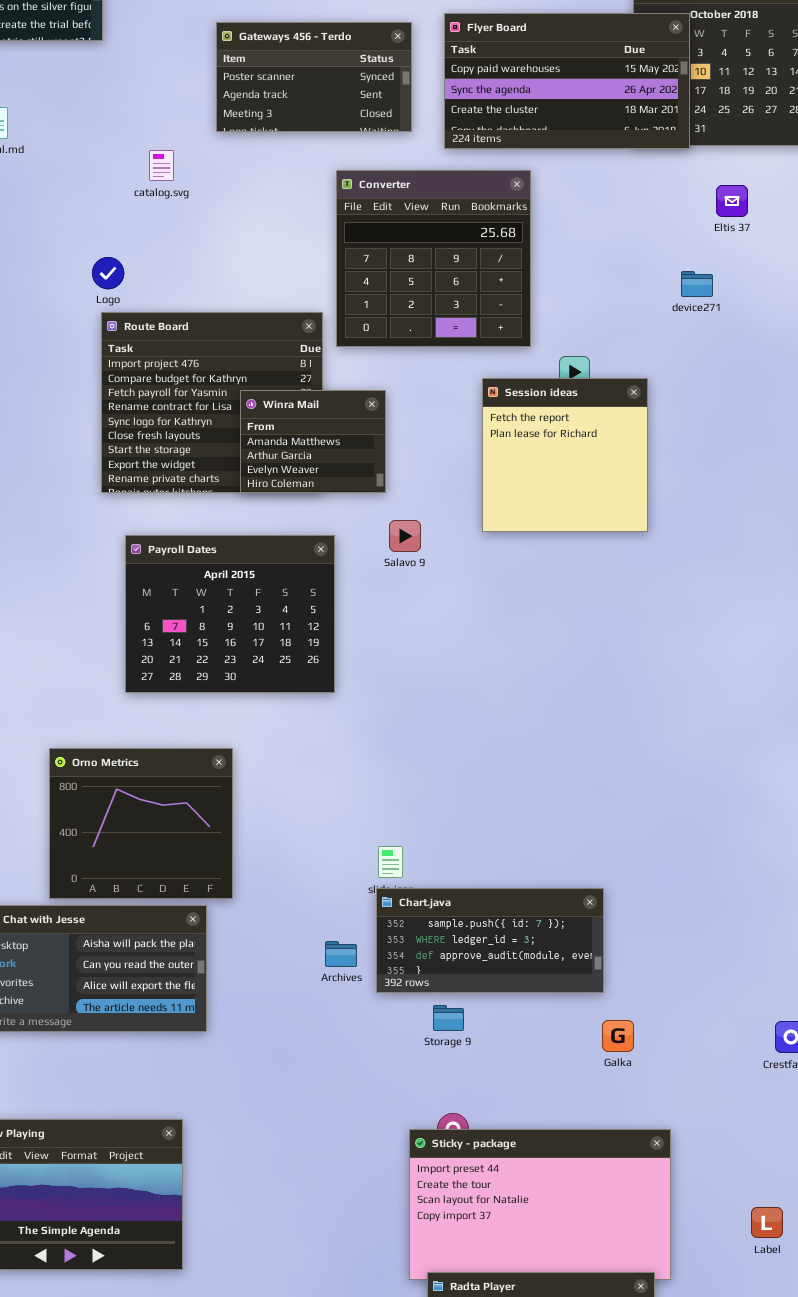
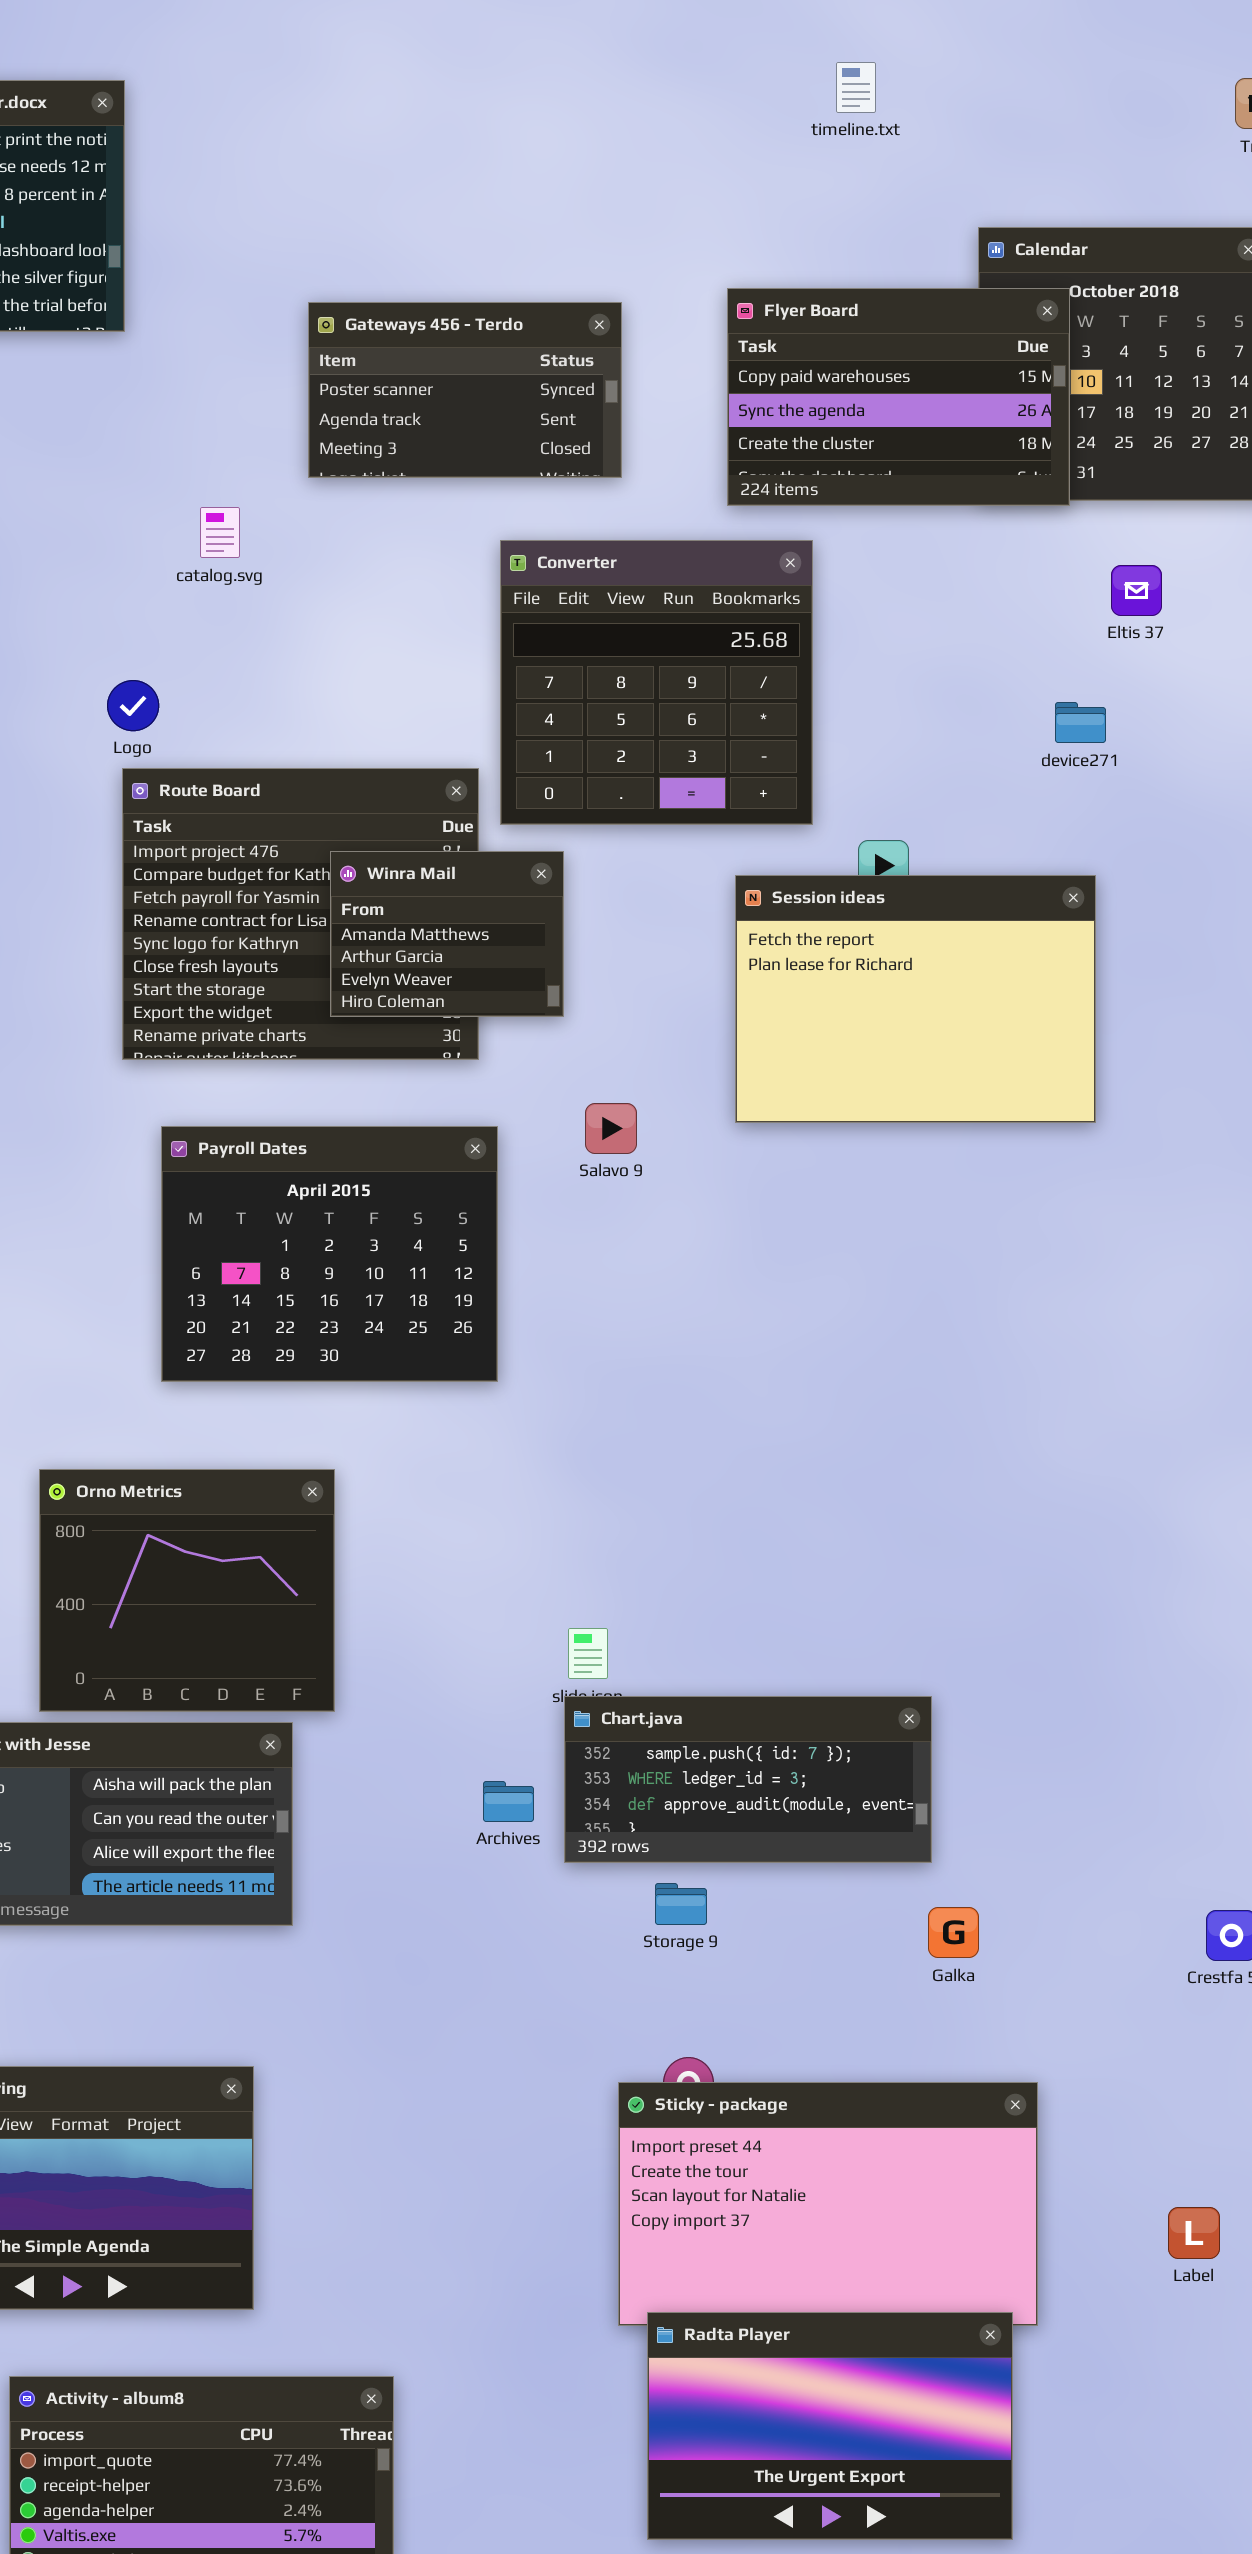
Flyer Board: [444,13,690,149] -> [727,288,1070,506], resized
Session ideas: [482,378,648,532] -> [735,875,1096,1123], resized
Winra Mail: [240,390,386,493] -> [330,851,564,1017], moved

